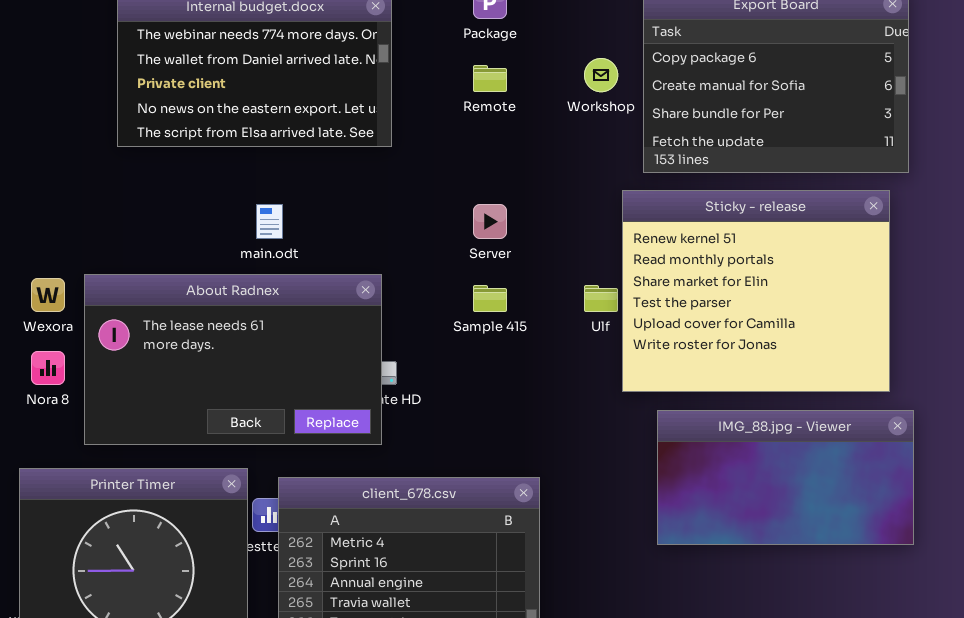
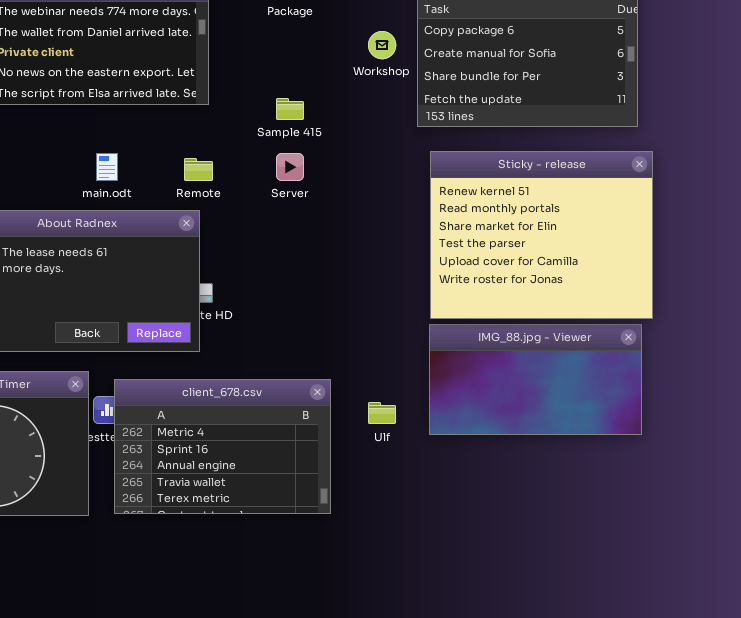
Remote: [473,65,507,92] -> [184,158,213,181], moved
Sticky - release: [622,190,890,392] -> [430,151,653,319], moved
Sample 415: [473,285,507,312] -> [276,98,304,120], moved
Ulf: [584,285,618,312] -> [368,402,396,424], moved

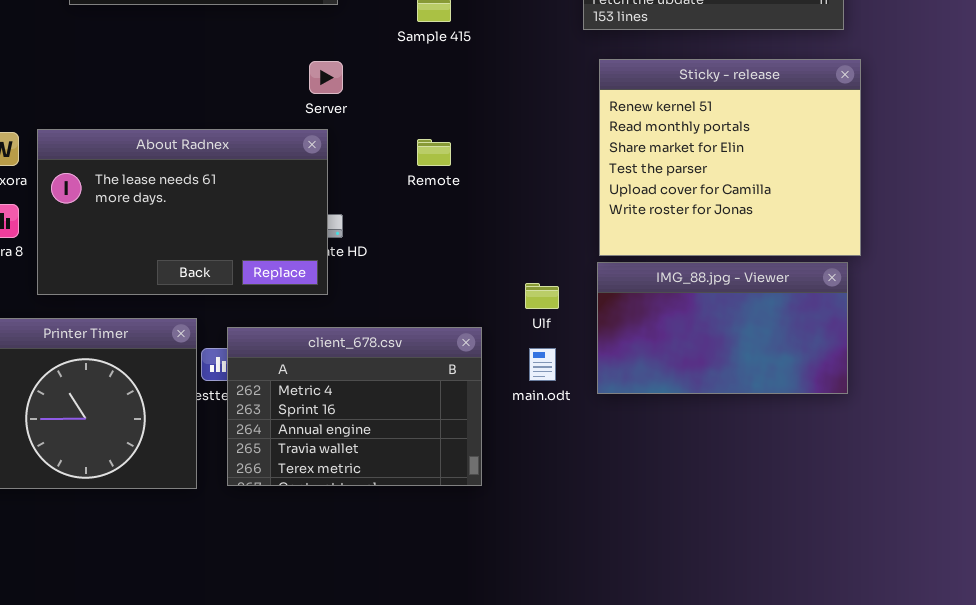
main.odt: [96,153,118,181] -> [529,348,556,381], moved
Server: [276,153,304,181] -> [309,61,343,94], moved
Remote: [184,158,213,181] -> [417,139,451,166], moved
Ulf: [368,402,396,424] -> [525,283,559,309], moved

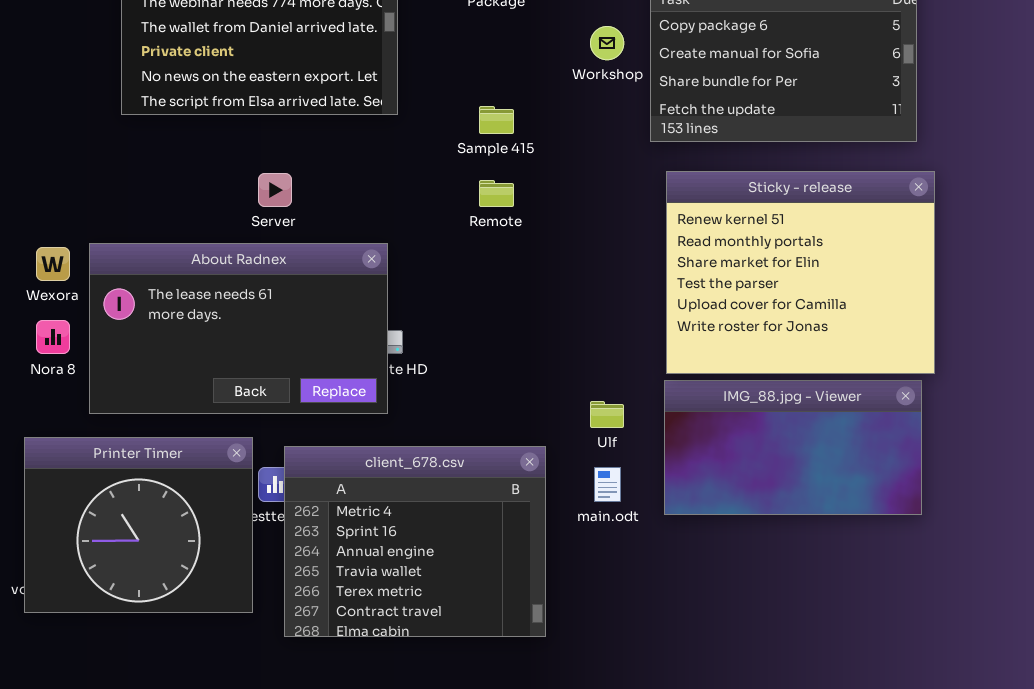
Server: [309,61,343,94] -> [258,173,292,207], moved
Remote: [417,139,451,166] -> [479,180,514,207], moved
client_678.csv: [227,327,482,486] -> [284,446,546,637], resized

